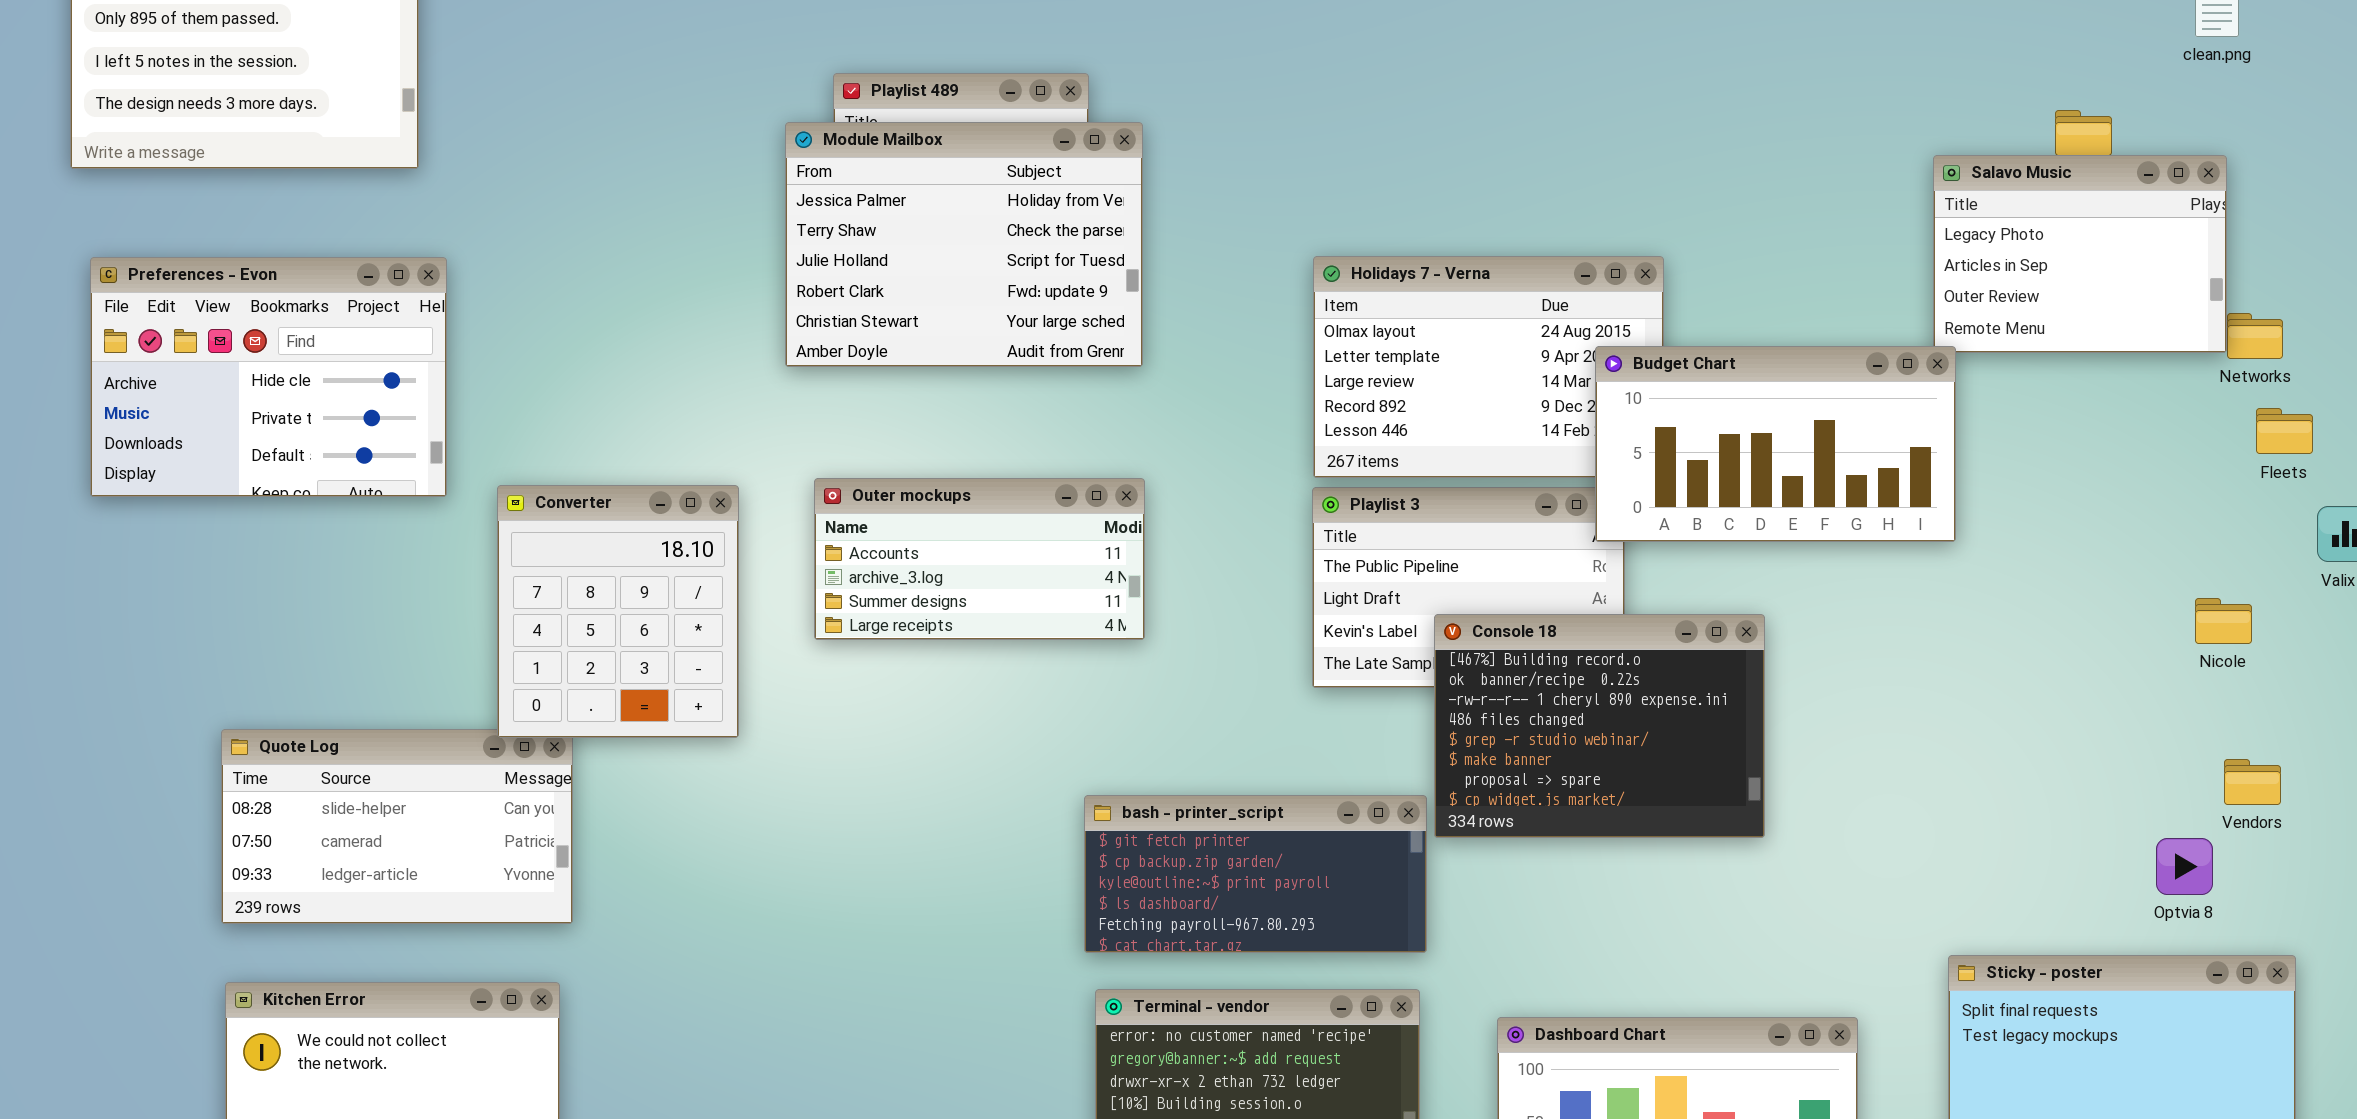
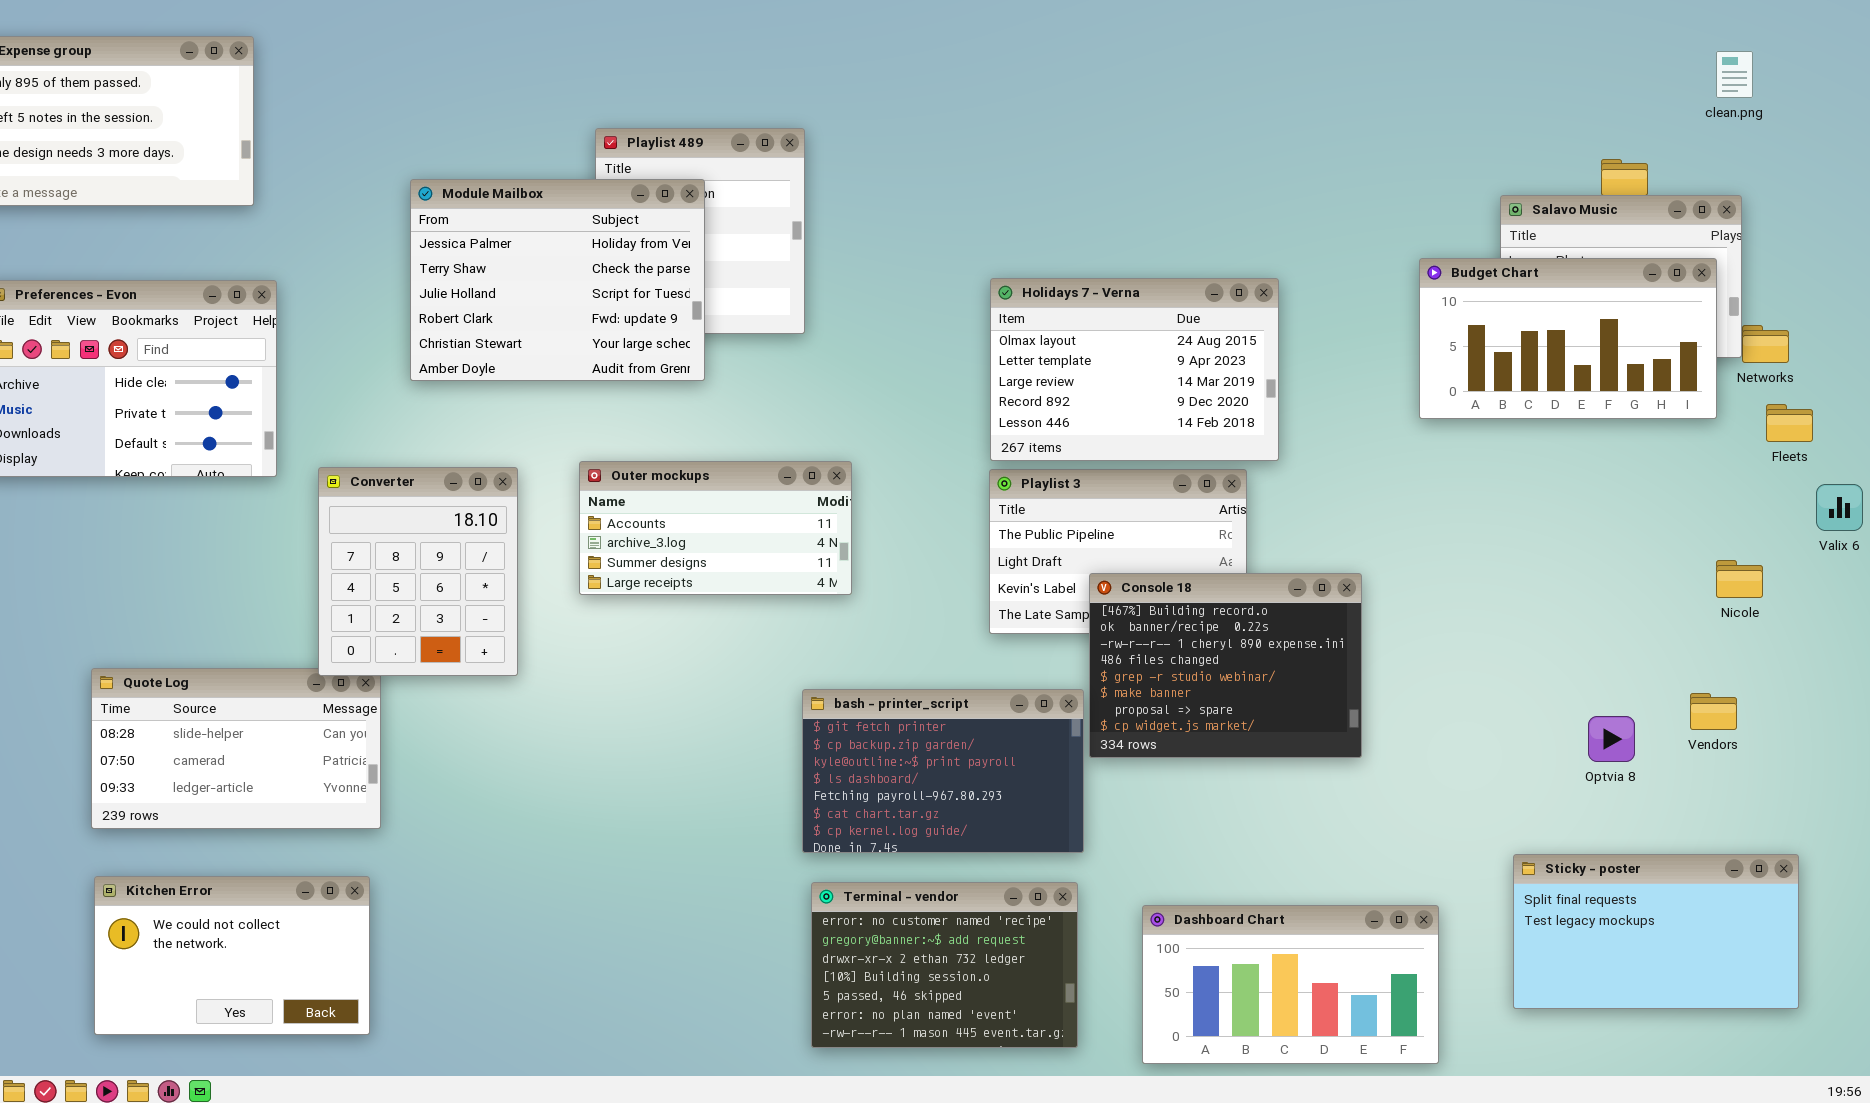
Module Mailbox: [785,122,1143,367] -> [410,179,705,381], moved
Budget Chart: [1595,346,1956,542] -> [1419,258,1717,419], moved
Vendors: [2224,759,2281,805] -> [1690,693,1737,730], moved
bash - printer_script: [1084,795,1427,953] -> [802,689,1084,853], resized
Optvia 8: [2156,838,2213,895] -> [1588,716,1635,762], moved

